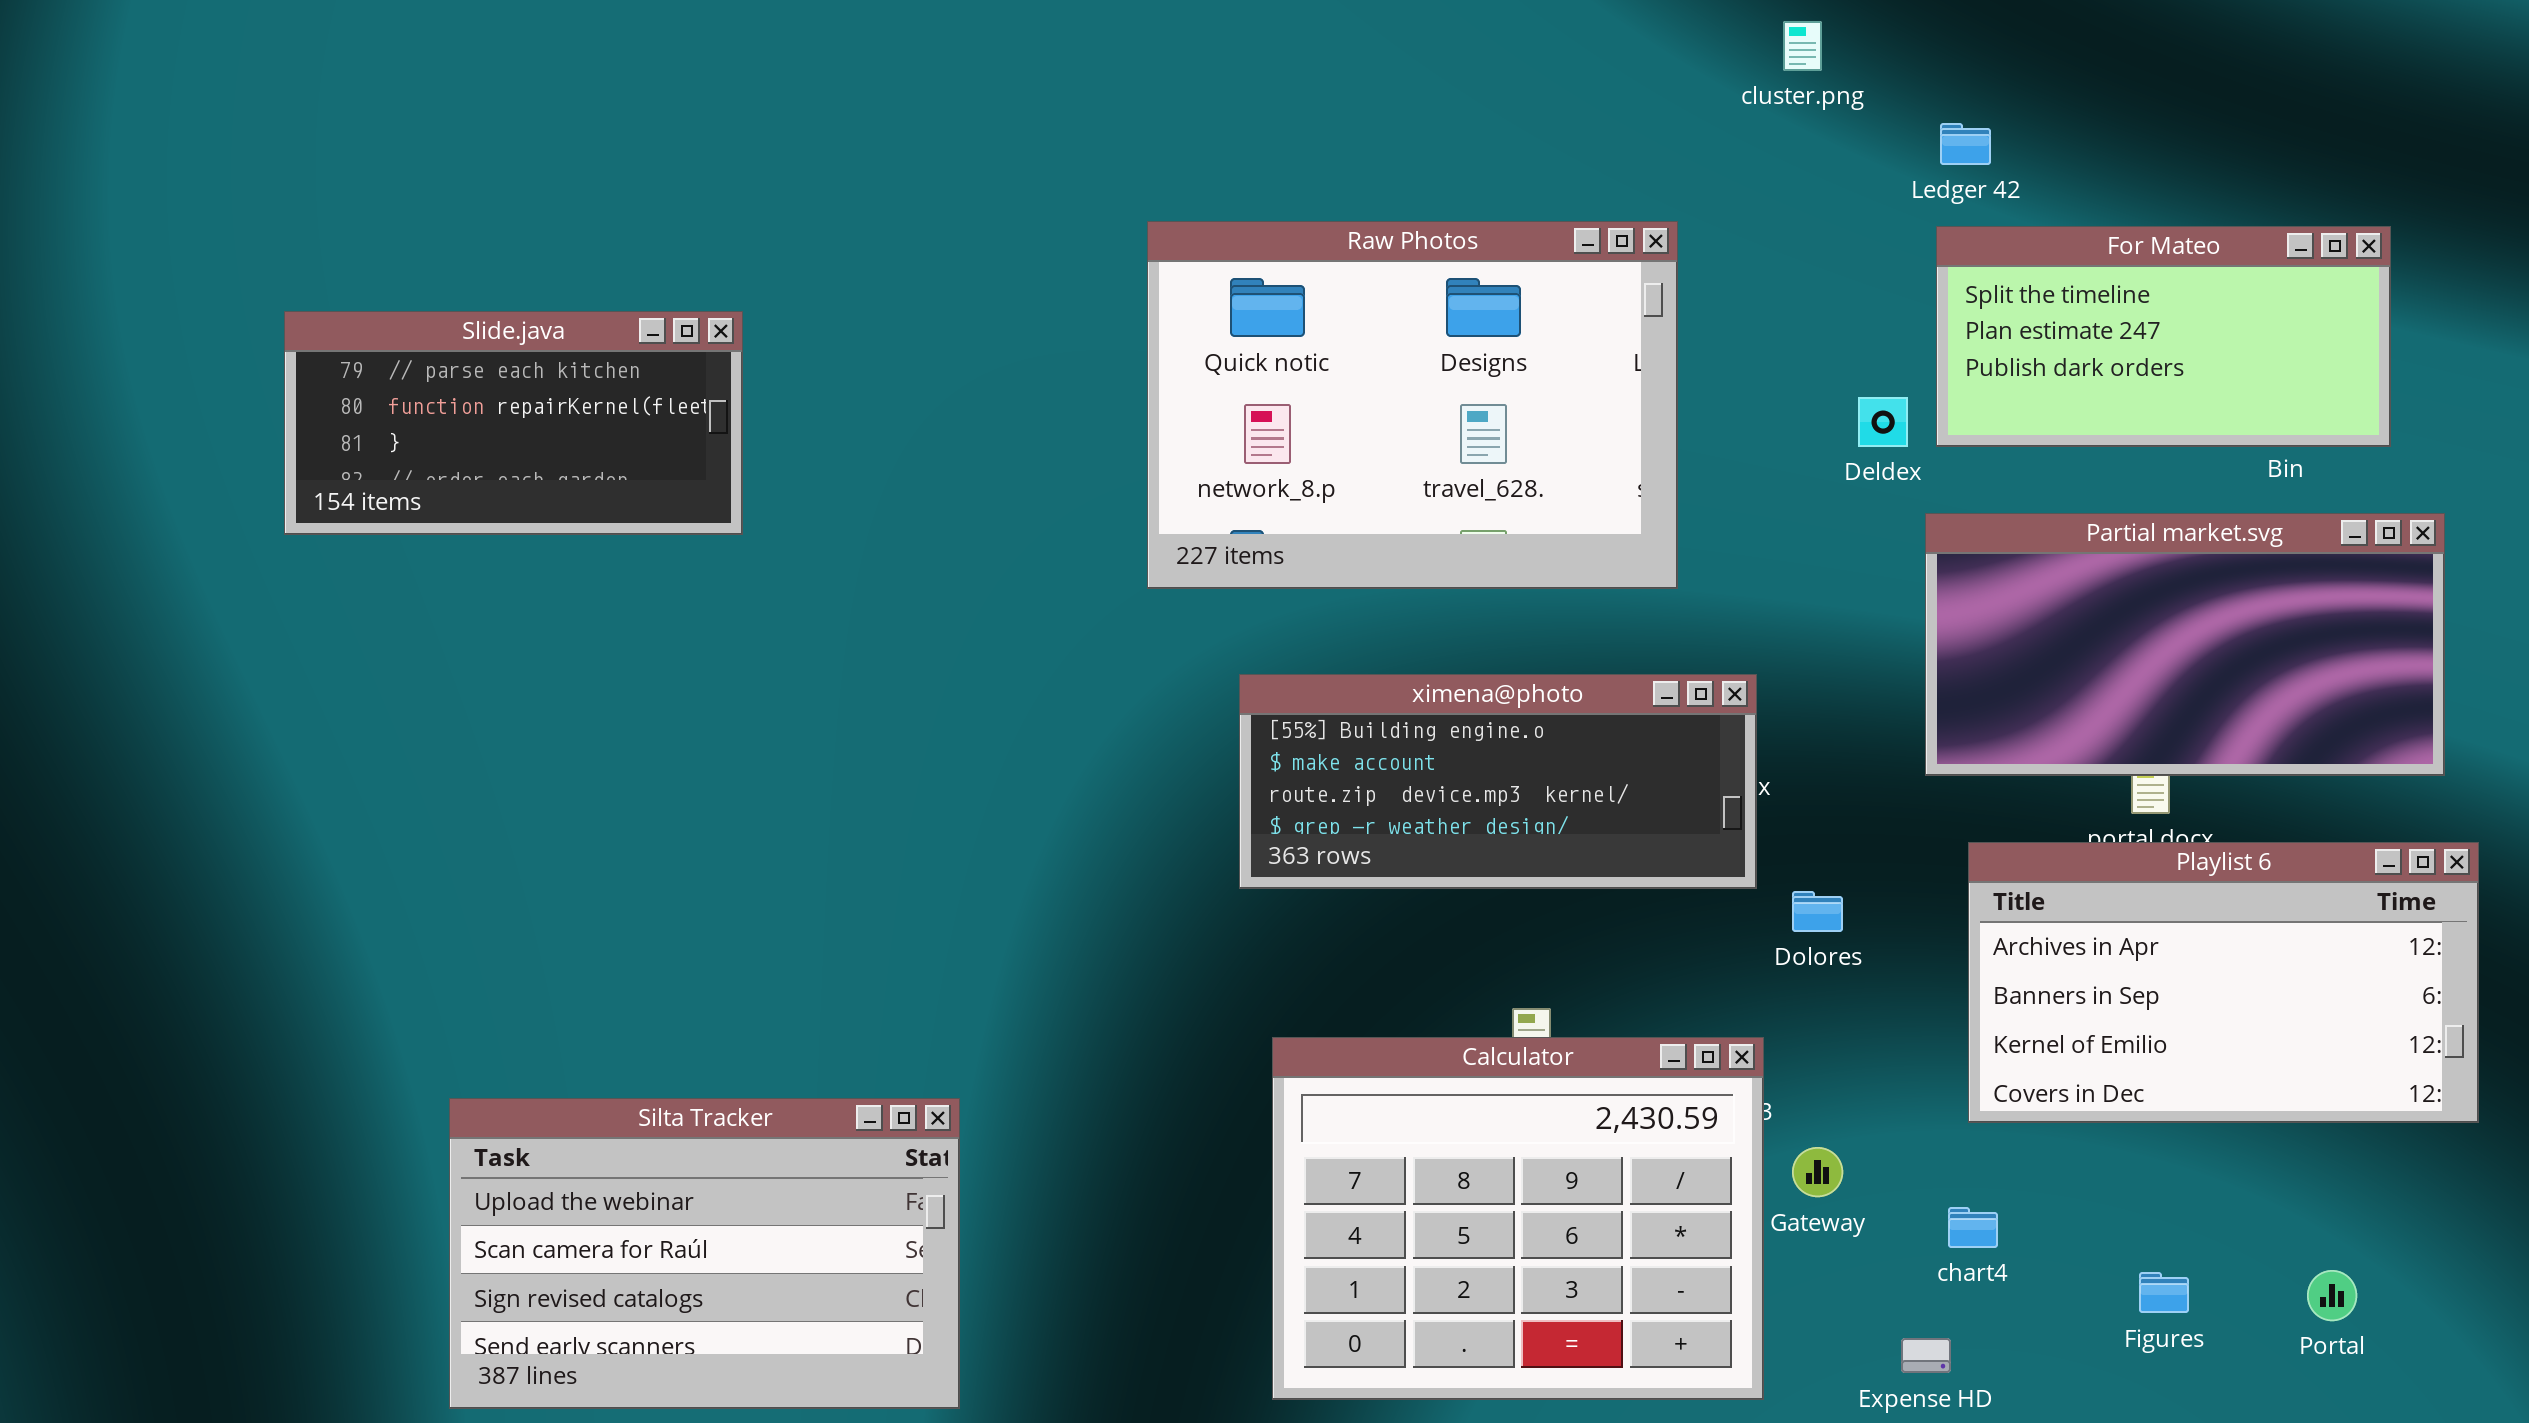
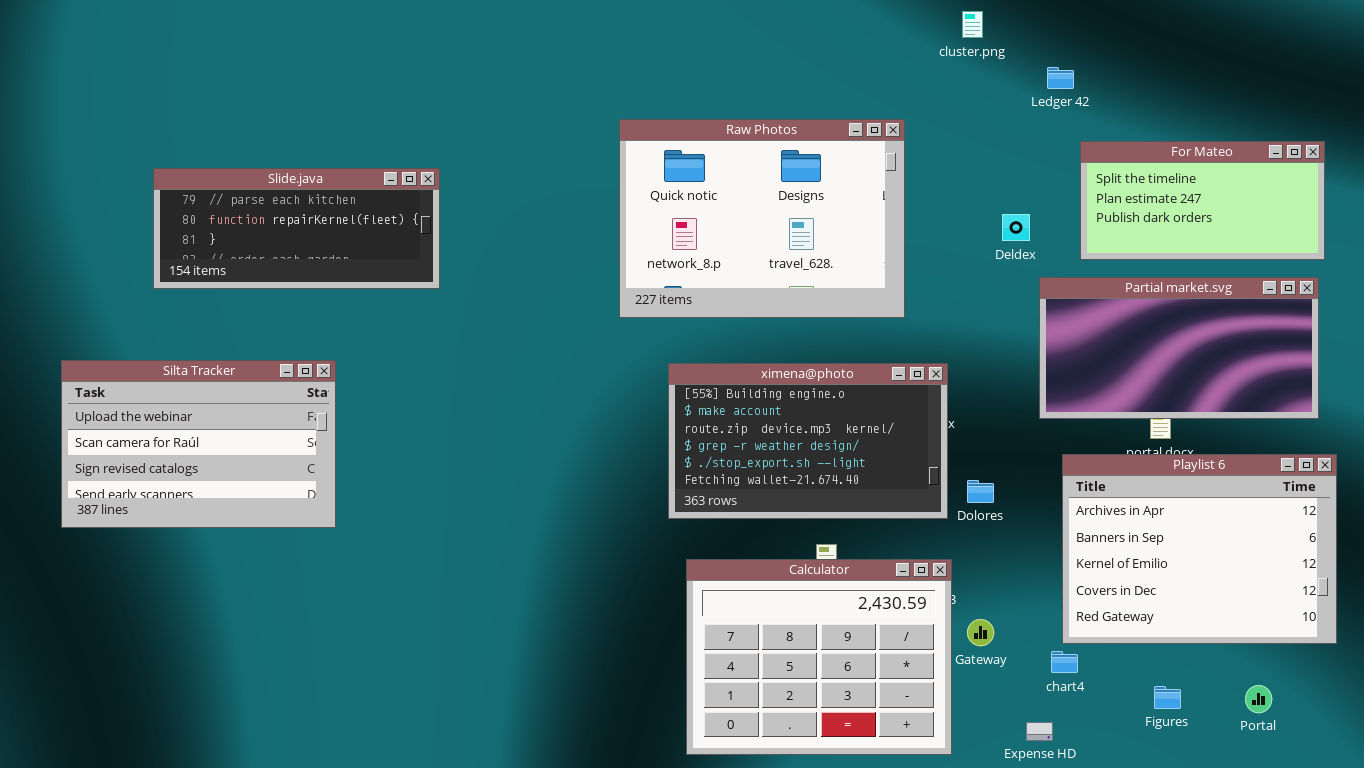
For Mateo: [1936,226,2391,447] -> [1080,141,1325,260], moved
Slide.java: [284,311,743,535] -> [153,168,440,289], resized
ximena@photo: [1239,674,1757,889] -> [668,363,948,519], resized
Playlist 6: [1968,842,2479,1123] -> [1062,454,1337,644], resized
Silta Tracker: [449,1098,960,1409] -> [61,360,336,528], moved

